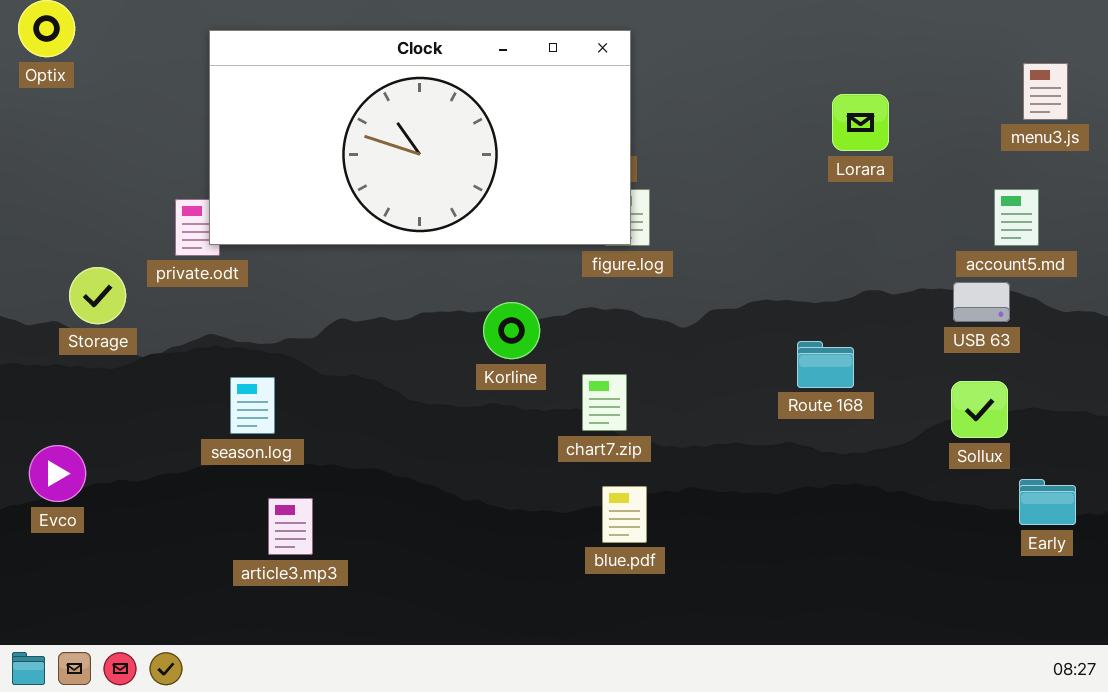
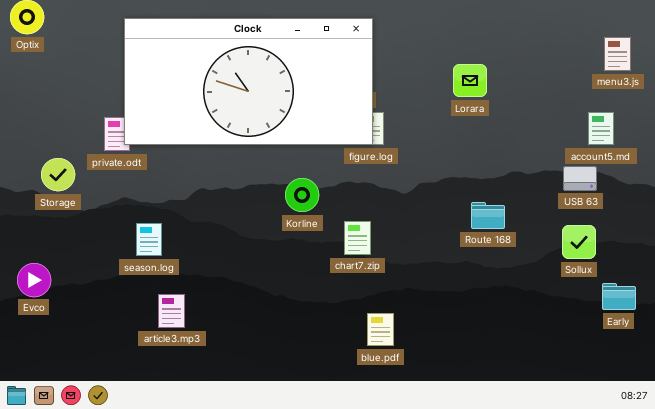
Lorara: [832,94,889,151] -> [453,64,487,97], moved
blue.pdf: [602,486,647,543] -> [367,313,394,346], moved

